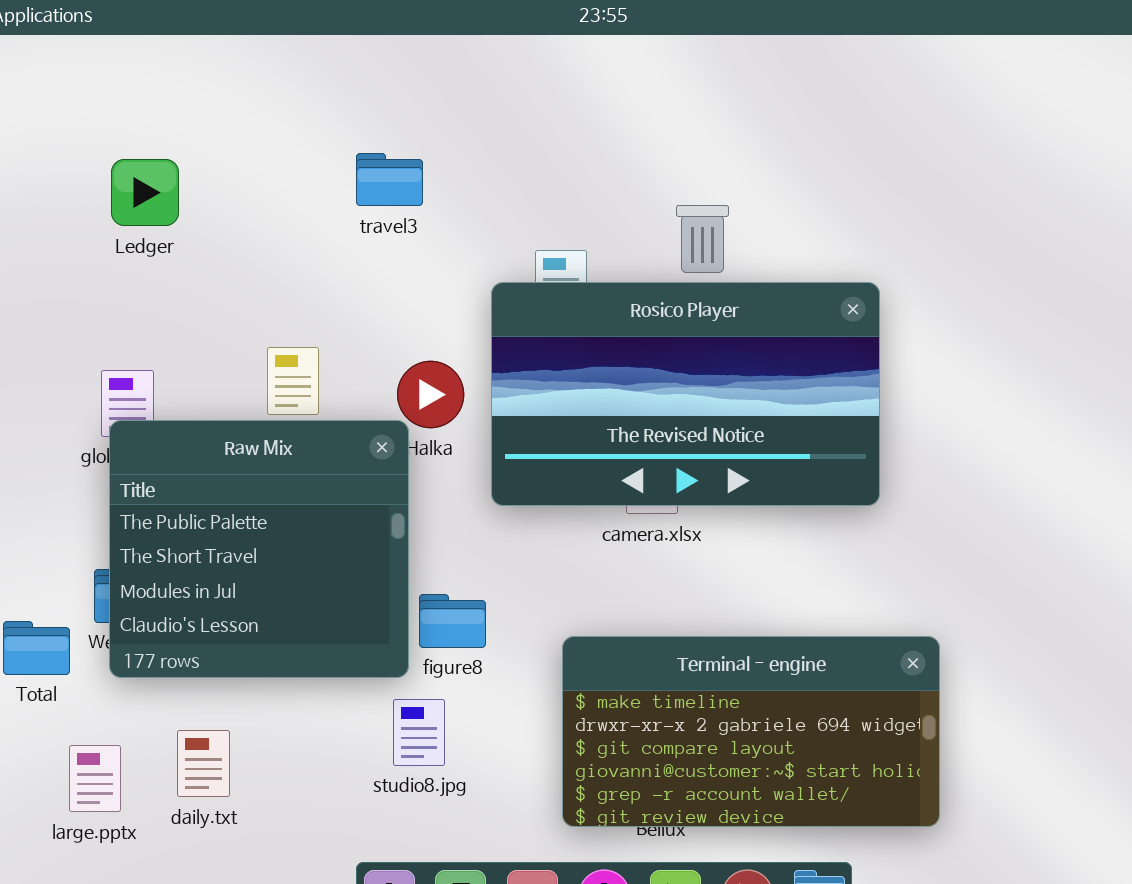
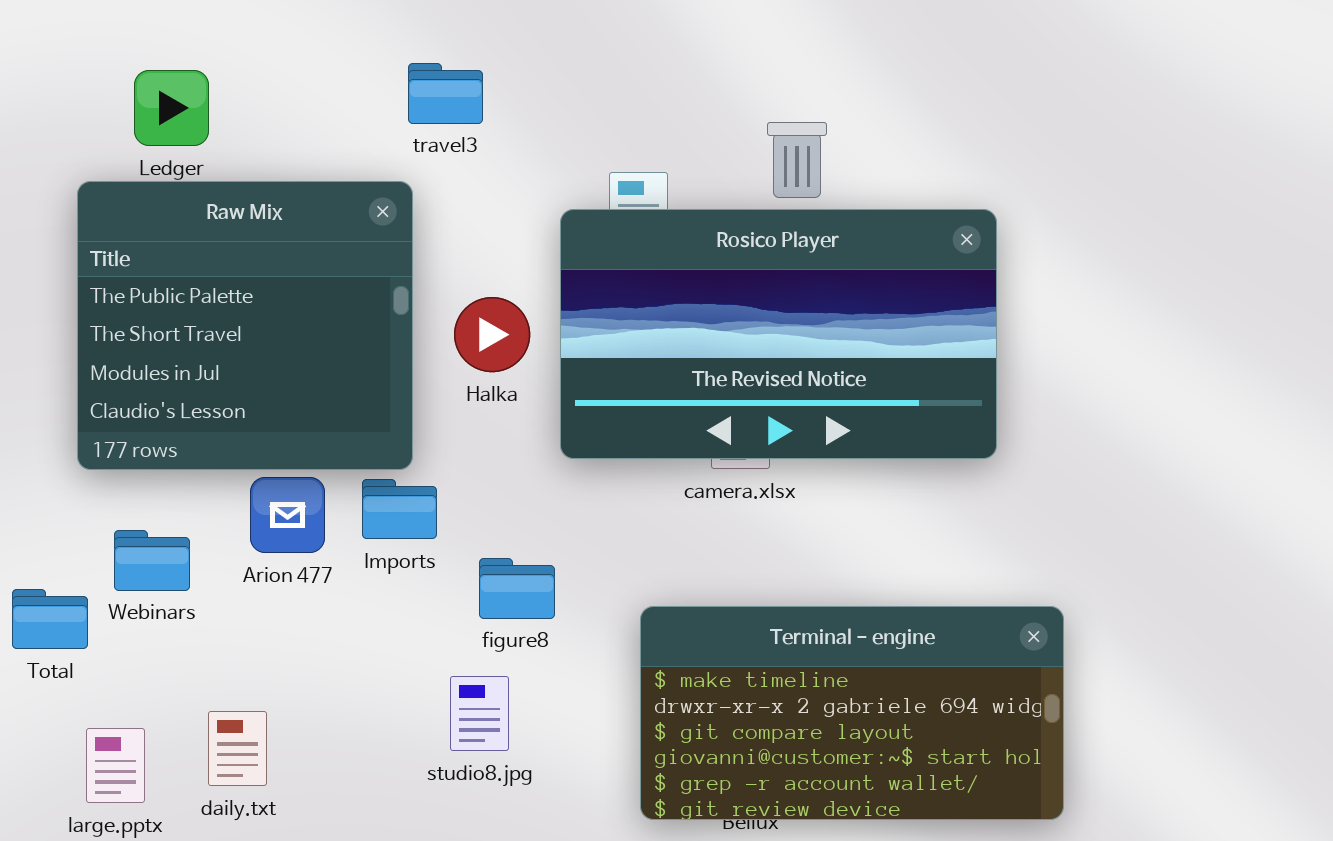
Raw Mix: [109,420,409,678] -> [77,181,413,470], moved

